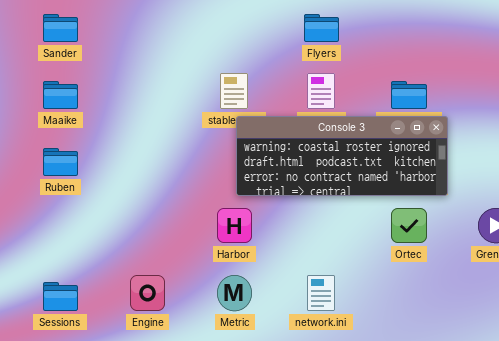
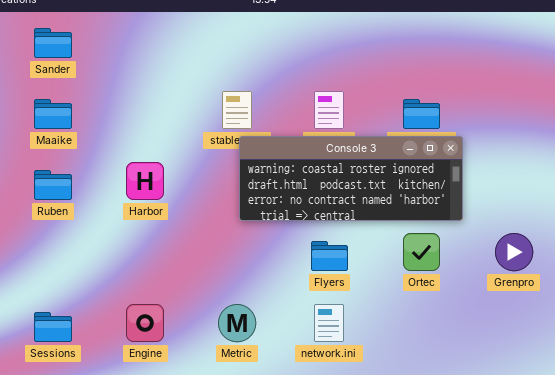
Flyers: [304,14,339,42] -> [311,241,348,271], moved
Harbor: [217,208,252,243] -> [126,162,164,200], moved

